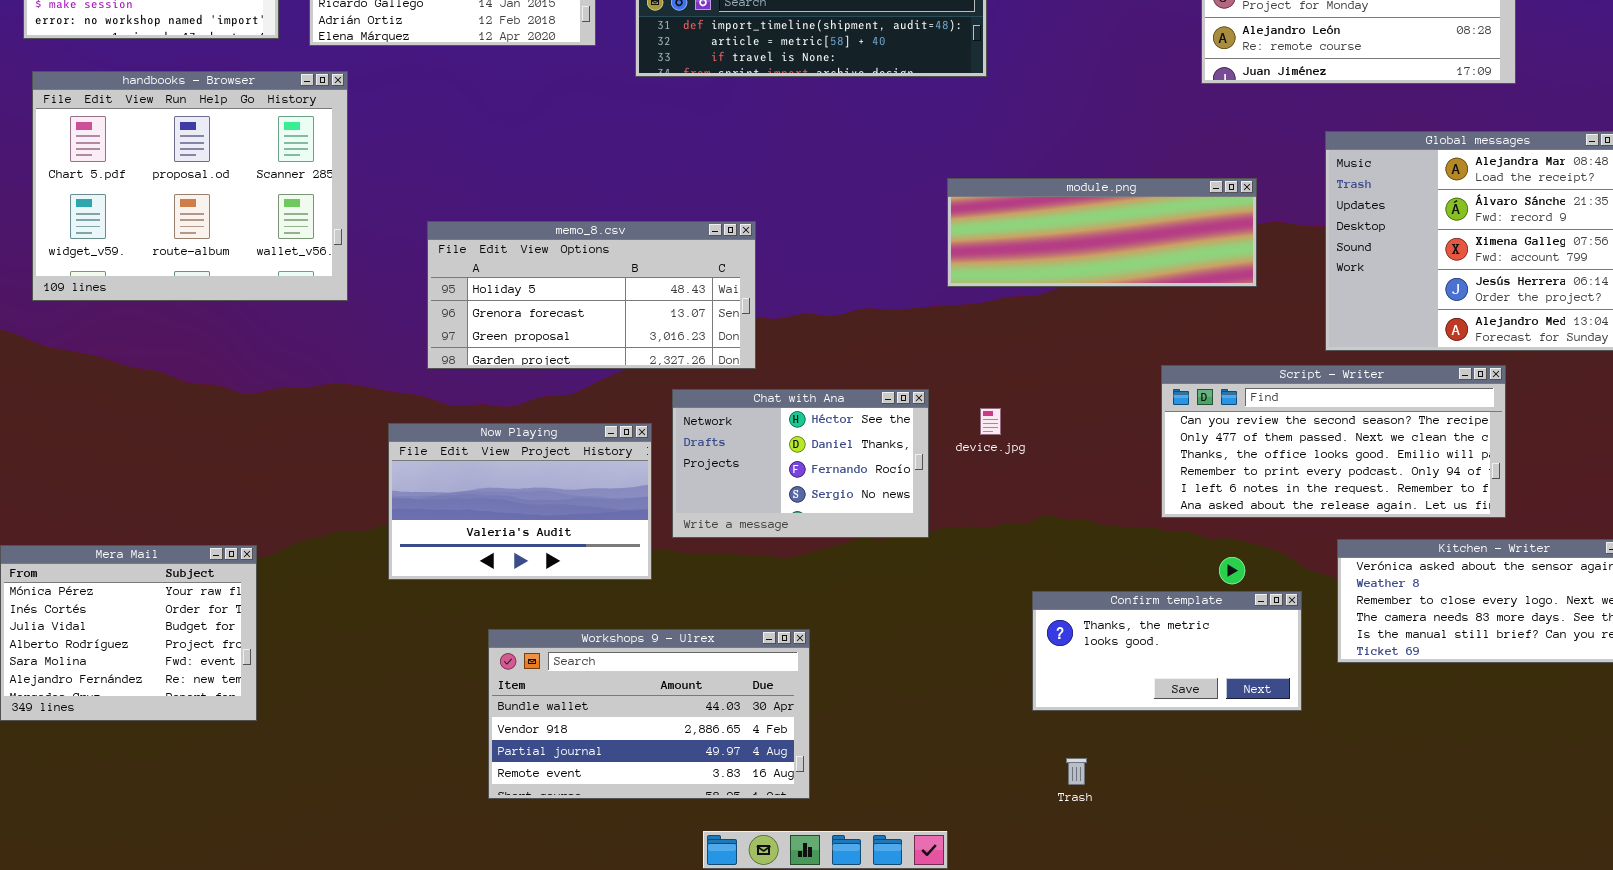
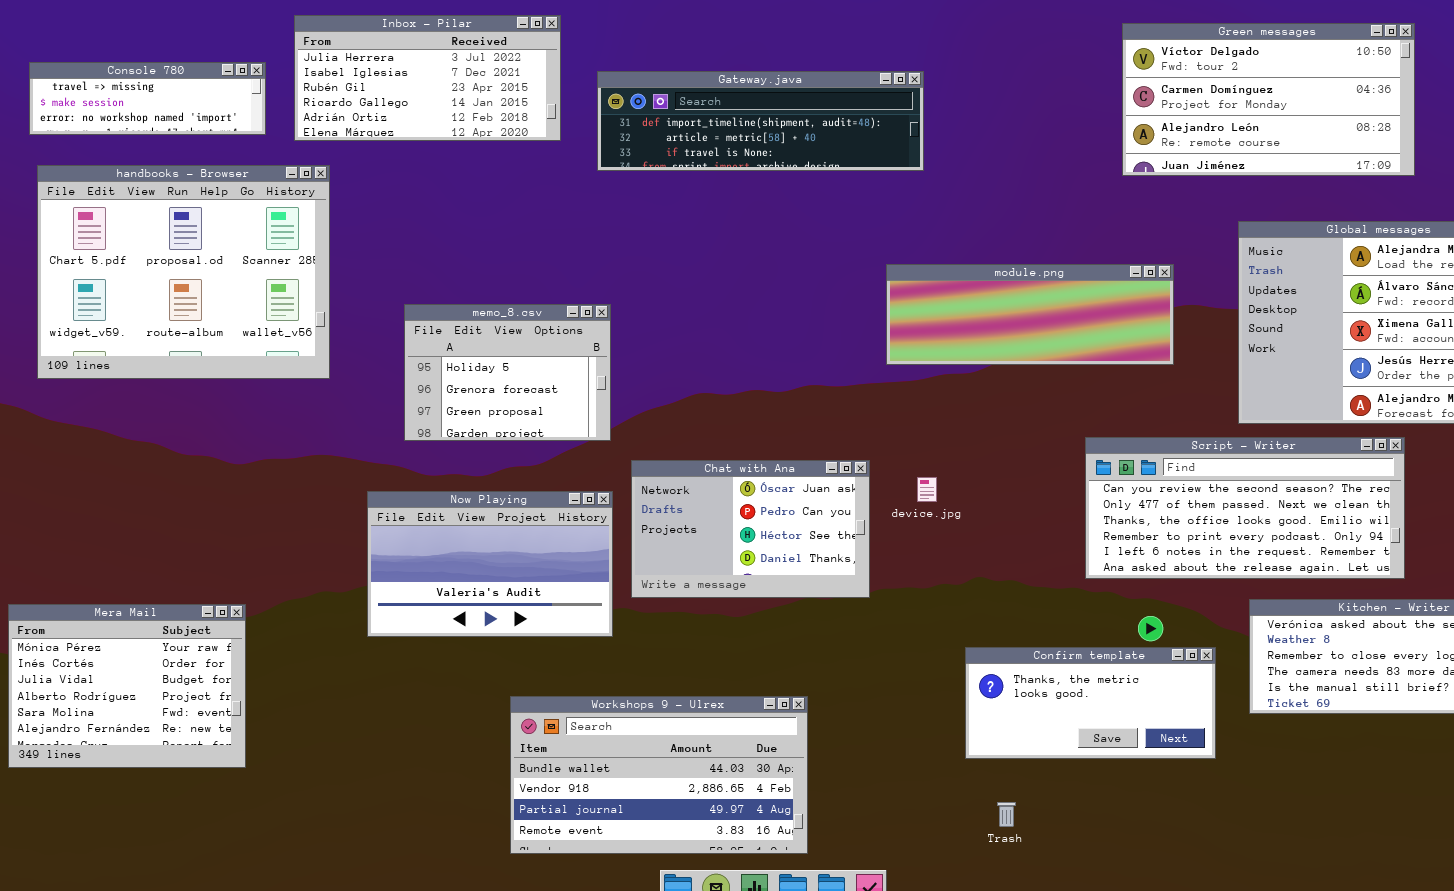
memo_8.csv: [427,221,756,369] -> [404,304,611,441], resized
Chat with Ana: [672,389,929,538] -> [631,460,870,598], scrolled up 2 rows
Workshops 9 - Ulrex: [488,629,810,799] -> [510,696,808,854], moved

